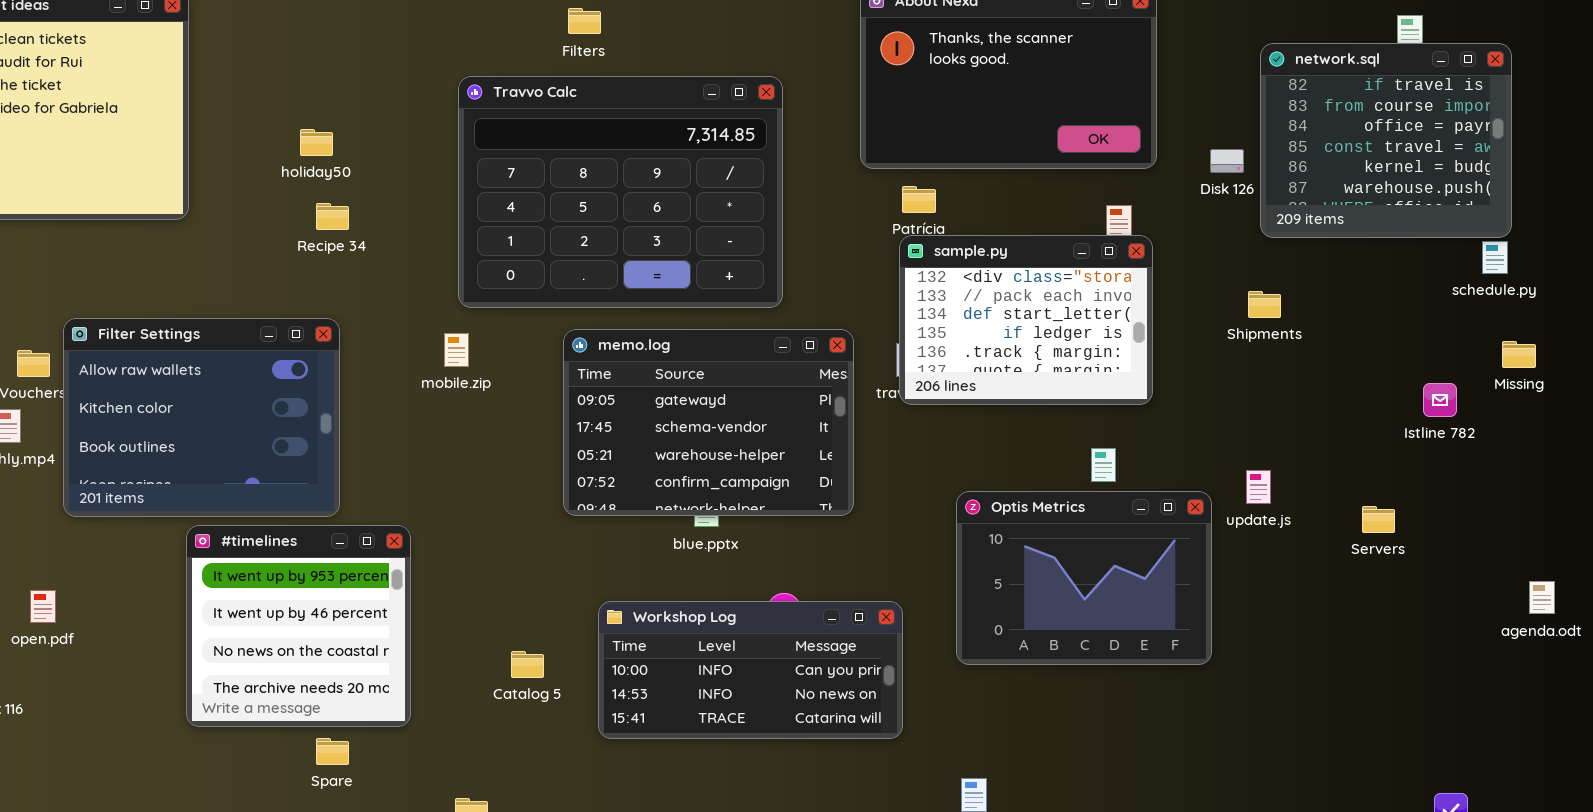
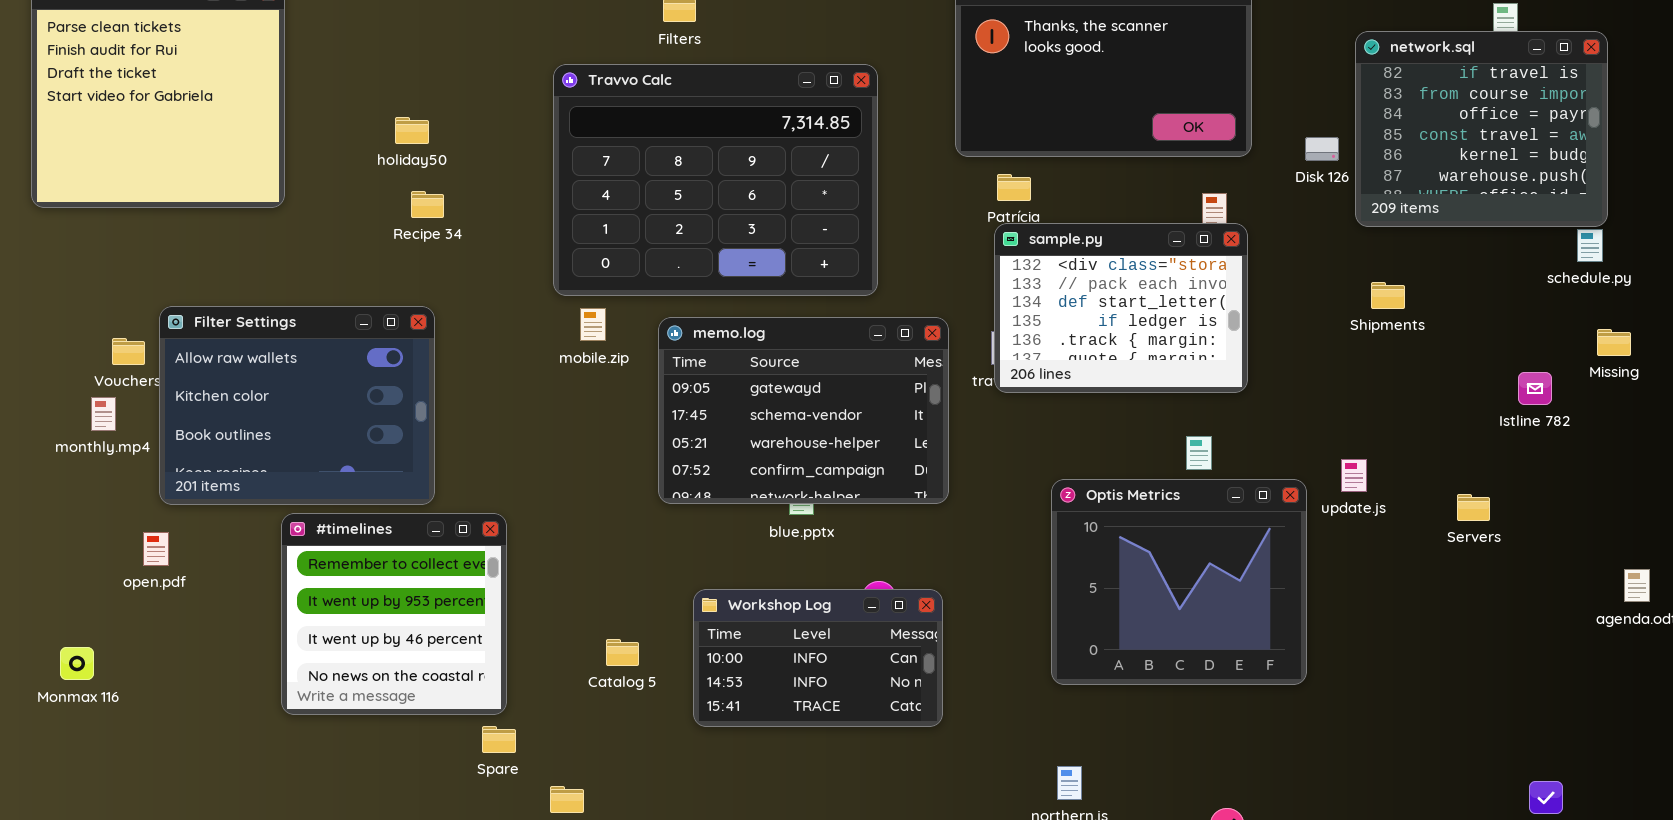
Shipments: [1248,291,1281,318] -> [1371,282,1405,309], moved
mobile.zip: [444,333,469,367] -> [580,308,606,341], moved
Optis Metrics: [956,491,1212,665] -> [1051,479,1307,685], resized
#timelines: [186,525,411,727] -> [281,513,507,715], scrolled up 1 row
open.pdf: [30,590,56,623] -> [143,532,169,566], moved
Workshop Log: [598,601,903,739] -> [693,589,943,727], resized
Spare: [316,738,349,765] -> [482,726,516,753], moved

